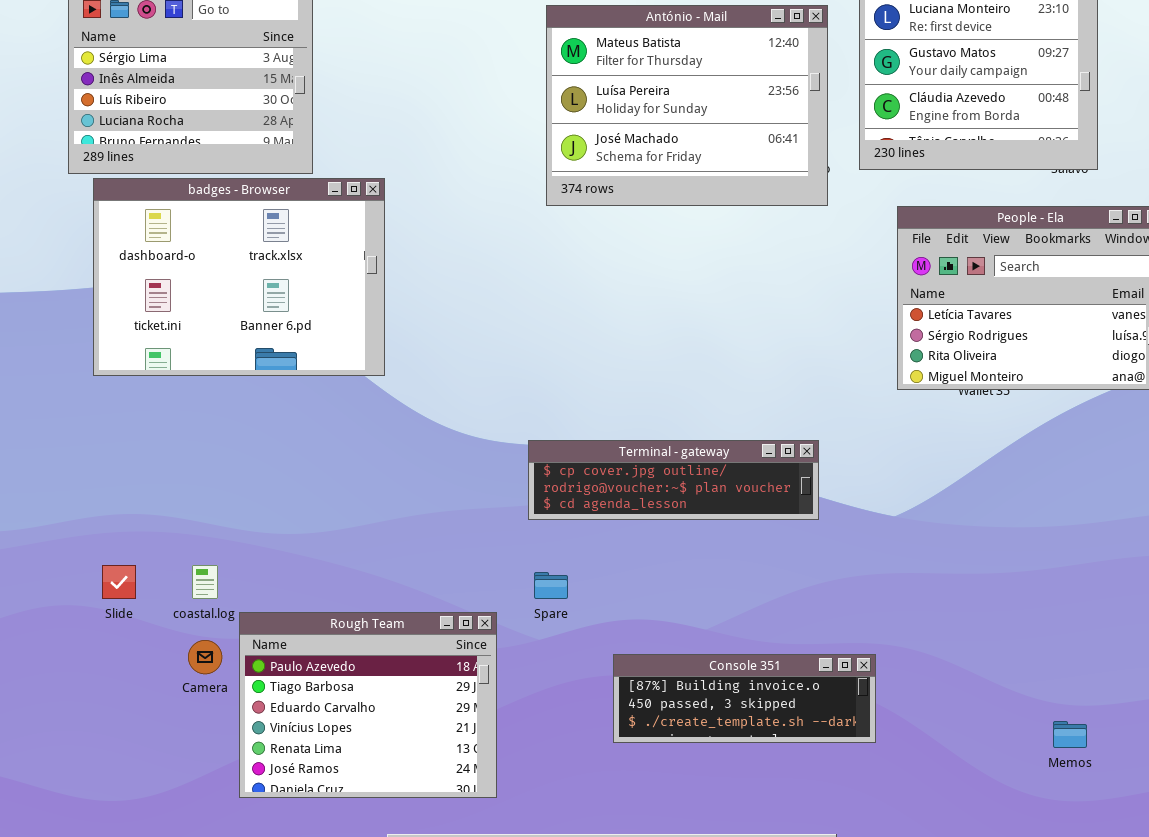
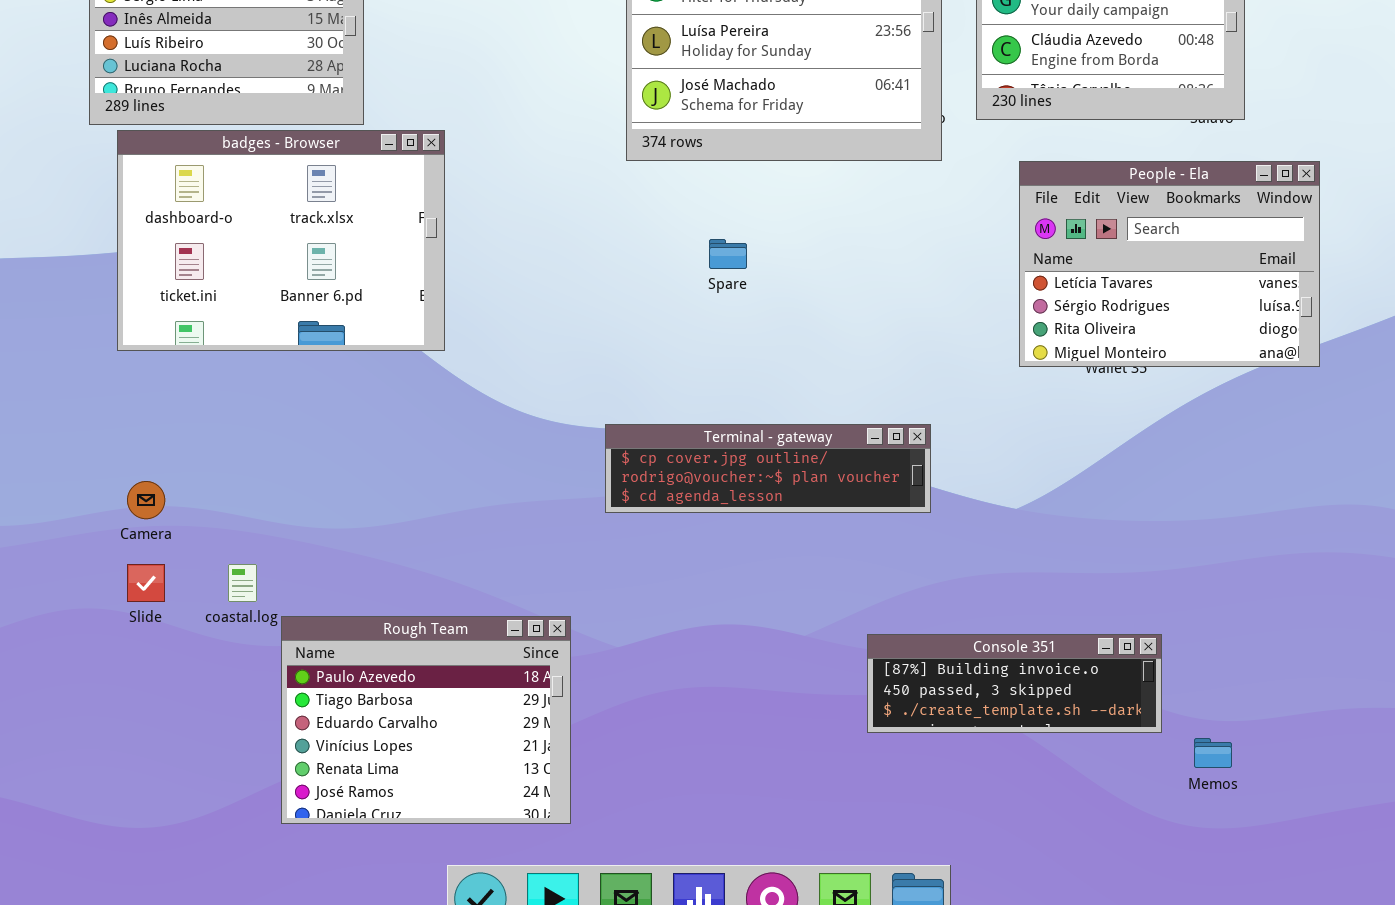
Spare: [534,572,568,599] -> [709,239,747,269], moved
Camera: [188,640,222,674] -> [127,481,165,519], moved
Console 351: [613,654,876,743] -> [867,634,1162,733], moved

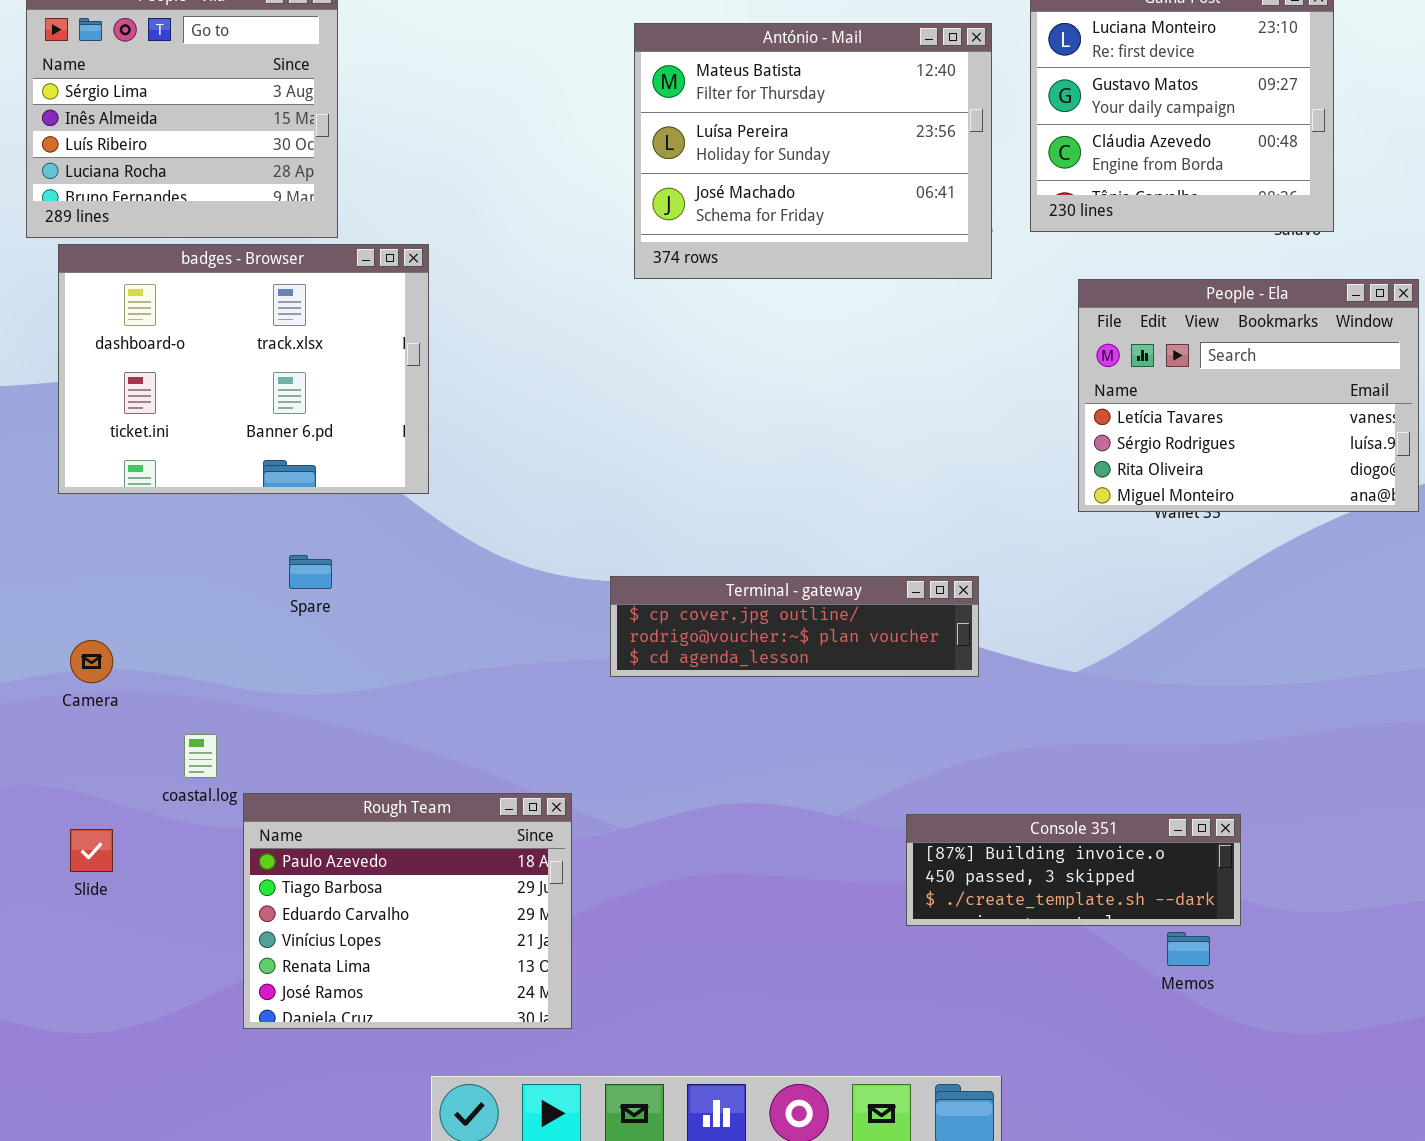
Spare: [709,239,747,269] -> [289,555,332,589], moved
Slide: [127,564,165,602] -> [70,829,113,872], moved
Memos: [1194,738,1232,768] -> [1167,932,1210,966], moved

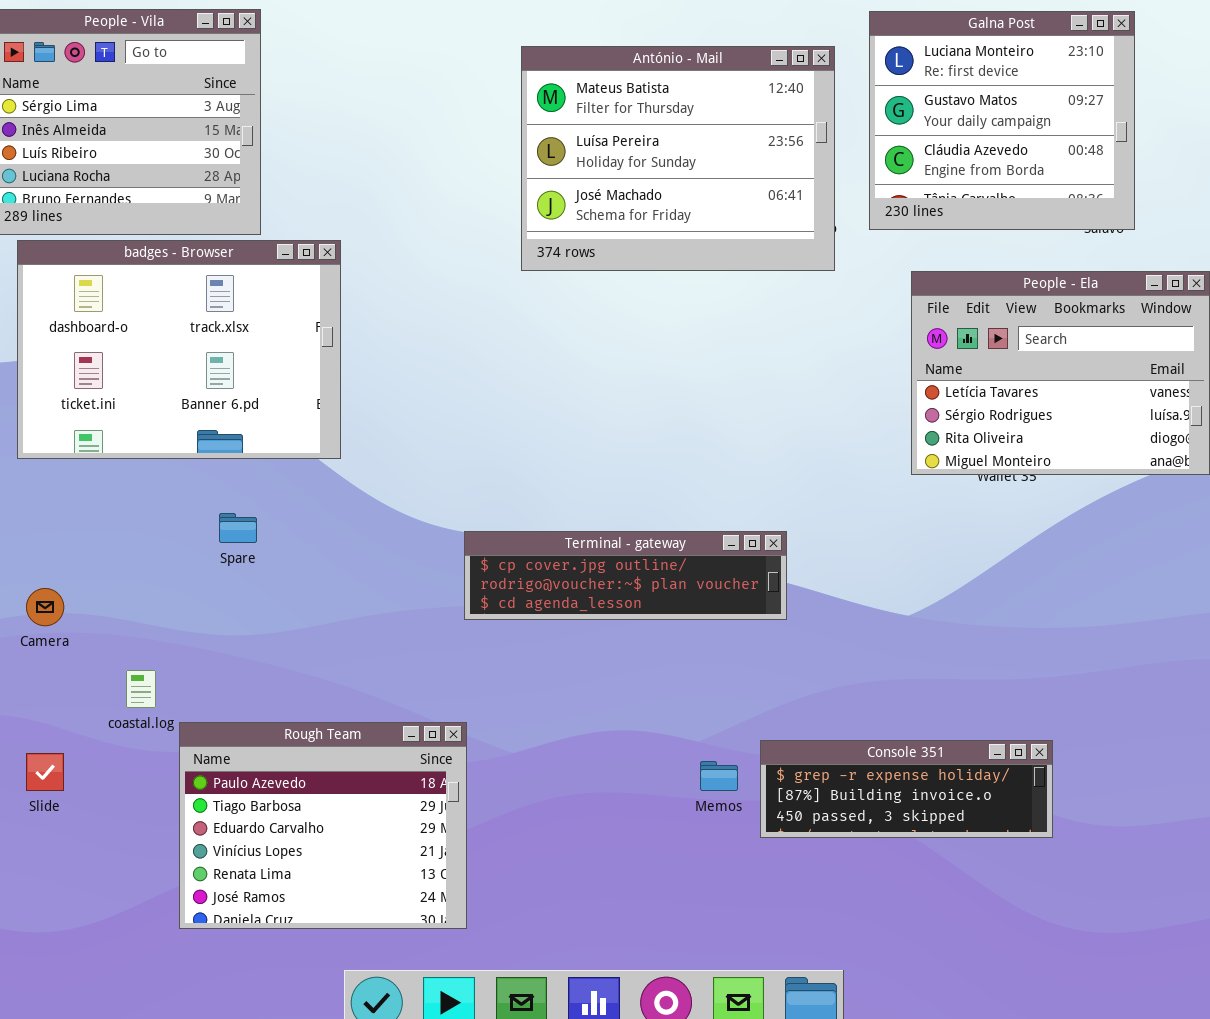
Terminal - gateway: [610,576,979,677] -> [464,531,787,620], moved
Console 351: [906,814,1241,926] -> [760,740,1053,838], scrolled up 1 row
Memos: [1167,932,1210,966] -> [700,761,738,791], moved

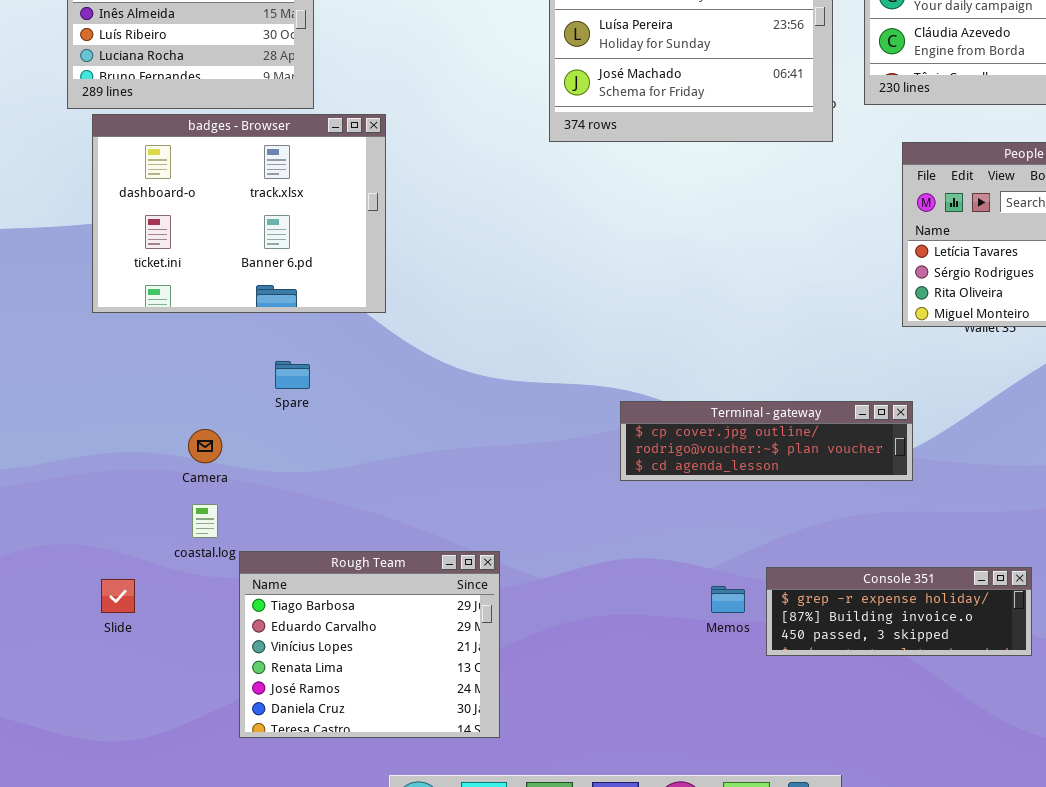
Terminal - gateway: [464,531,787,620] -> [620,401,913,481], moved
Camera: [26,588,64,626] -> [188,429,222,463], moved
Rough Team: [179,722,467,929] -> [239,551,500,738], scrolled down 1 row

